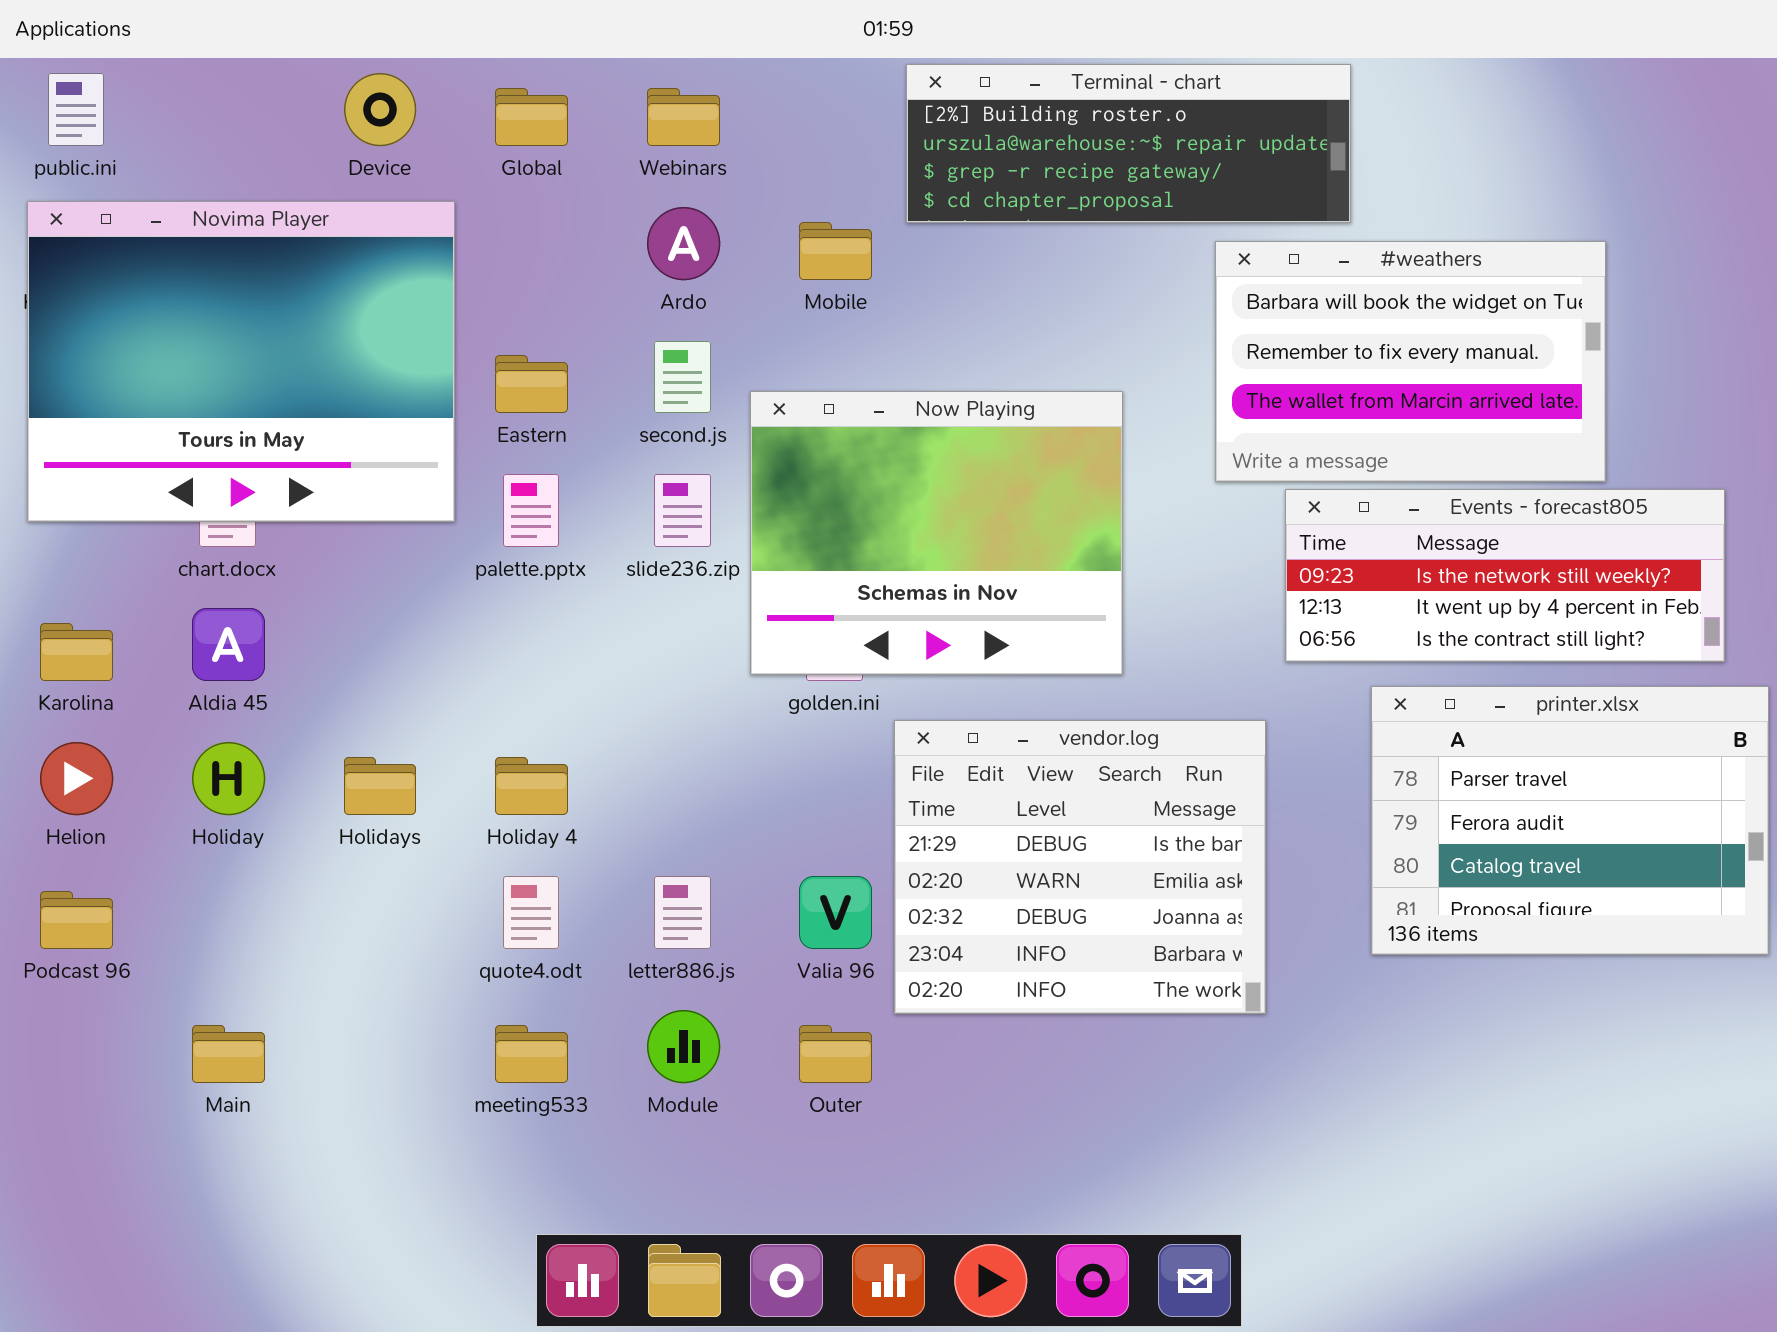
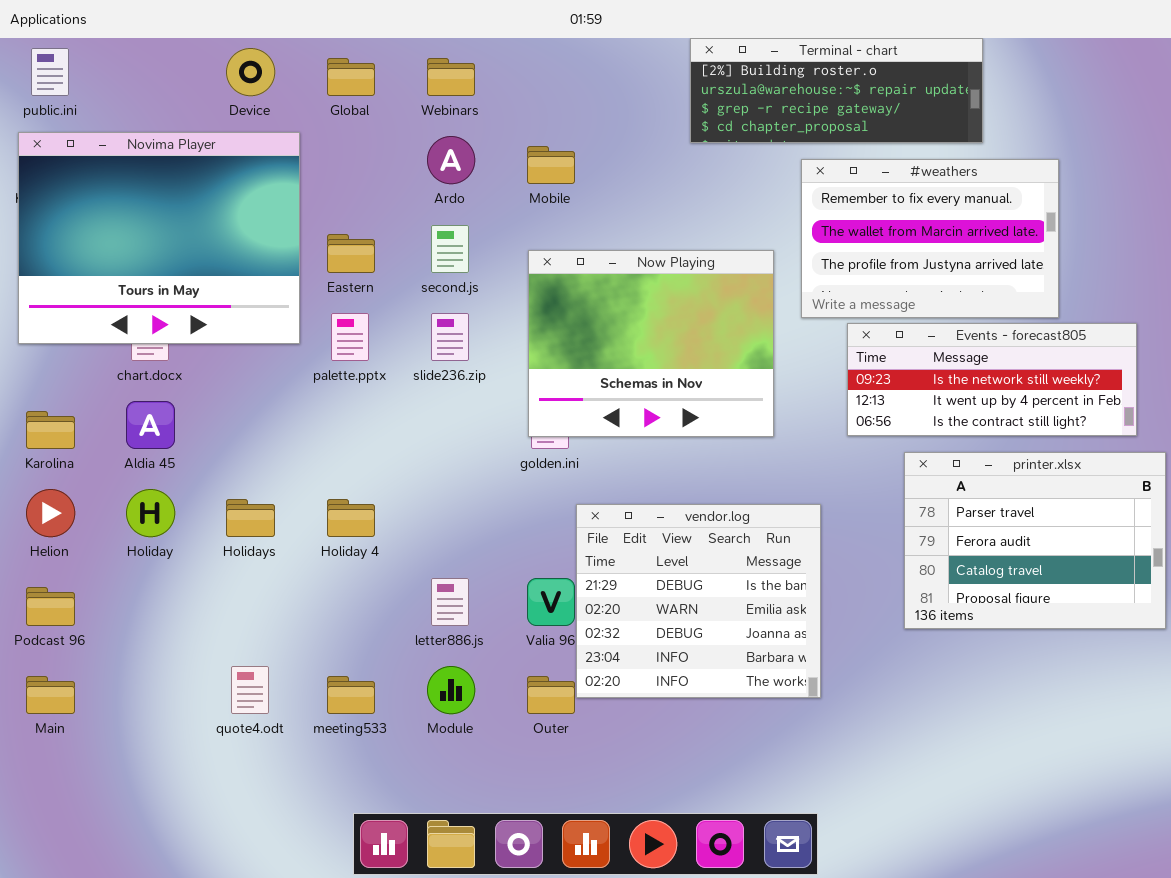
Terminal - chart: [906,64,1351,223] -> [690,38,983,143], moved
#weathers: [1215,241,1606,482] -> [801,159,1059,318], scrolled down 1 row
Now Playing: [750,391,1123,675] -> [528,250,774,437], moved
vendor.log: [894,720,1266,1014] -> [576,504,821,698], moved
quote4.odt: [503,876,559,949] -> [231,666,269,714], moved
Main: [192,1025,265,1083] -> [26,676,75,714], moved

